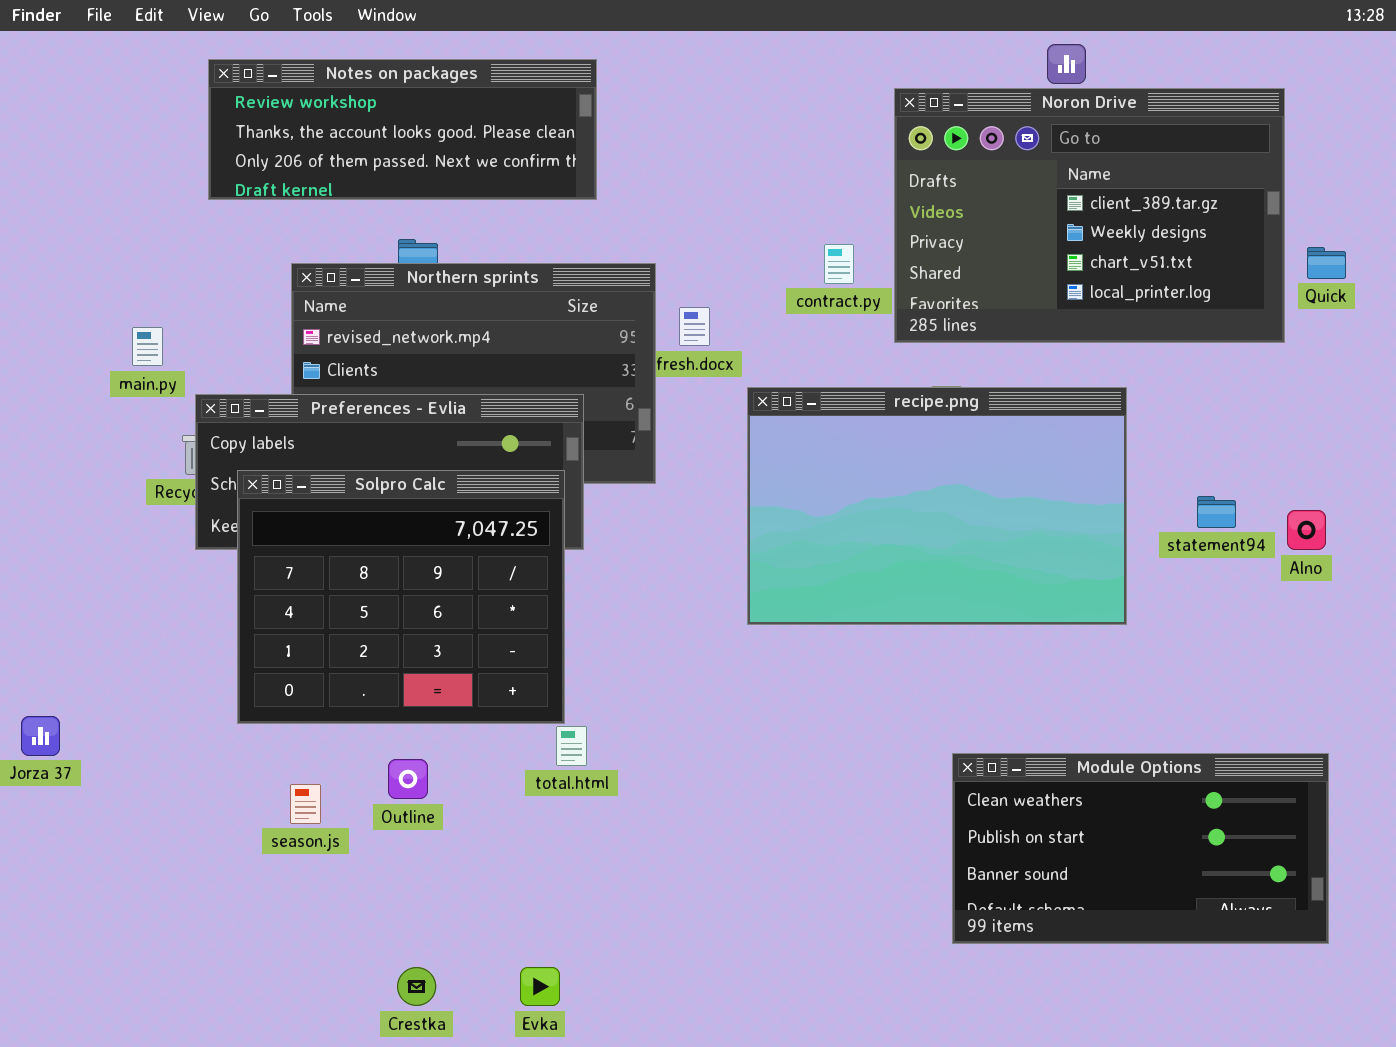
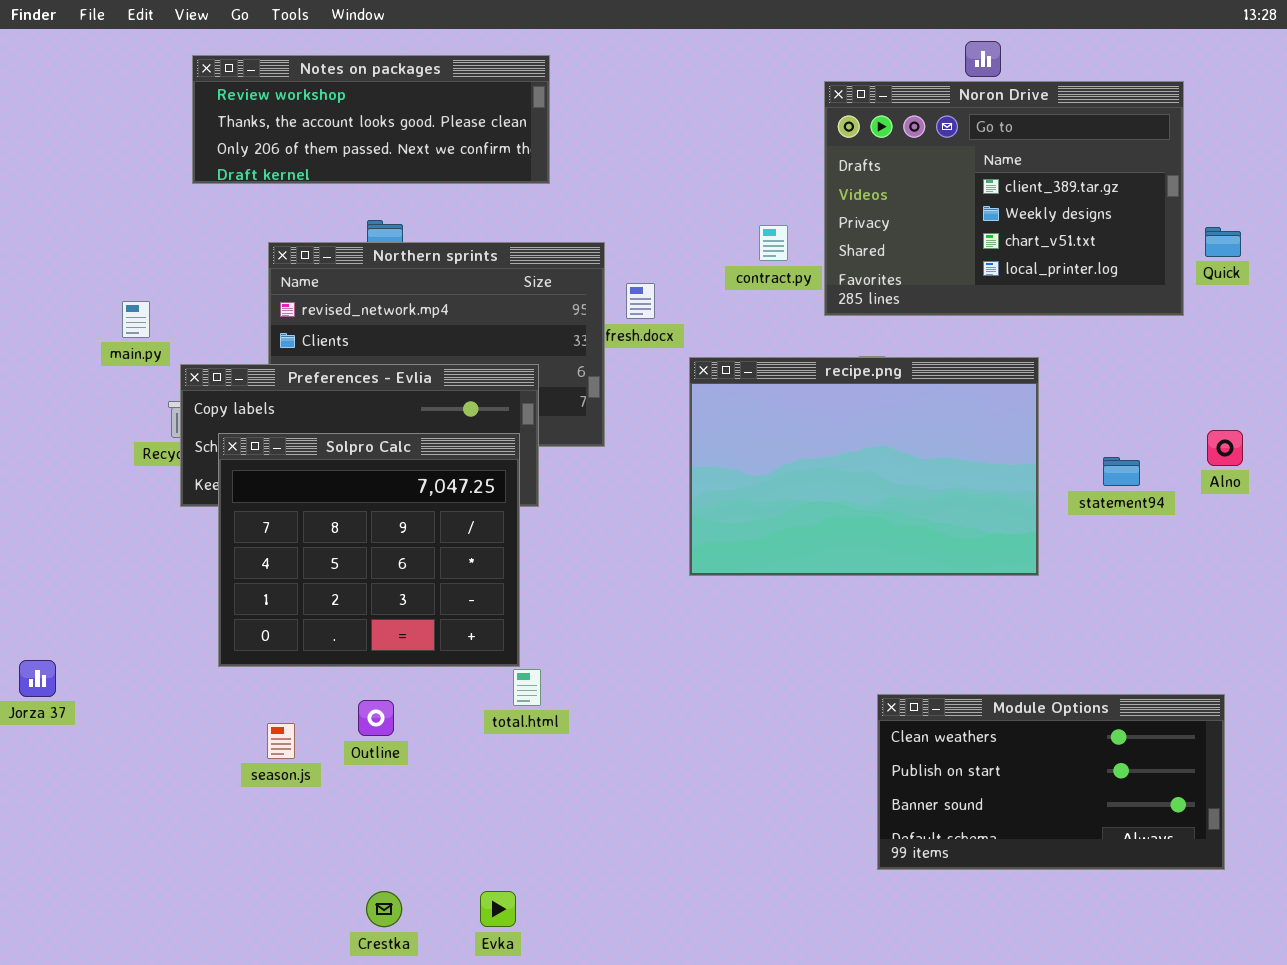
Alno: [1287,510,1326,550] -> [1207,430,1243,466], moved

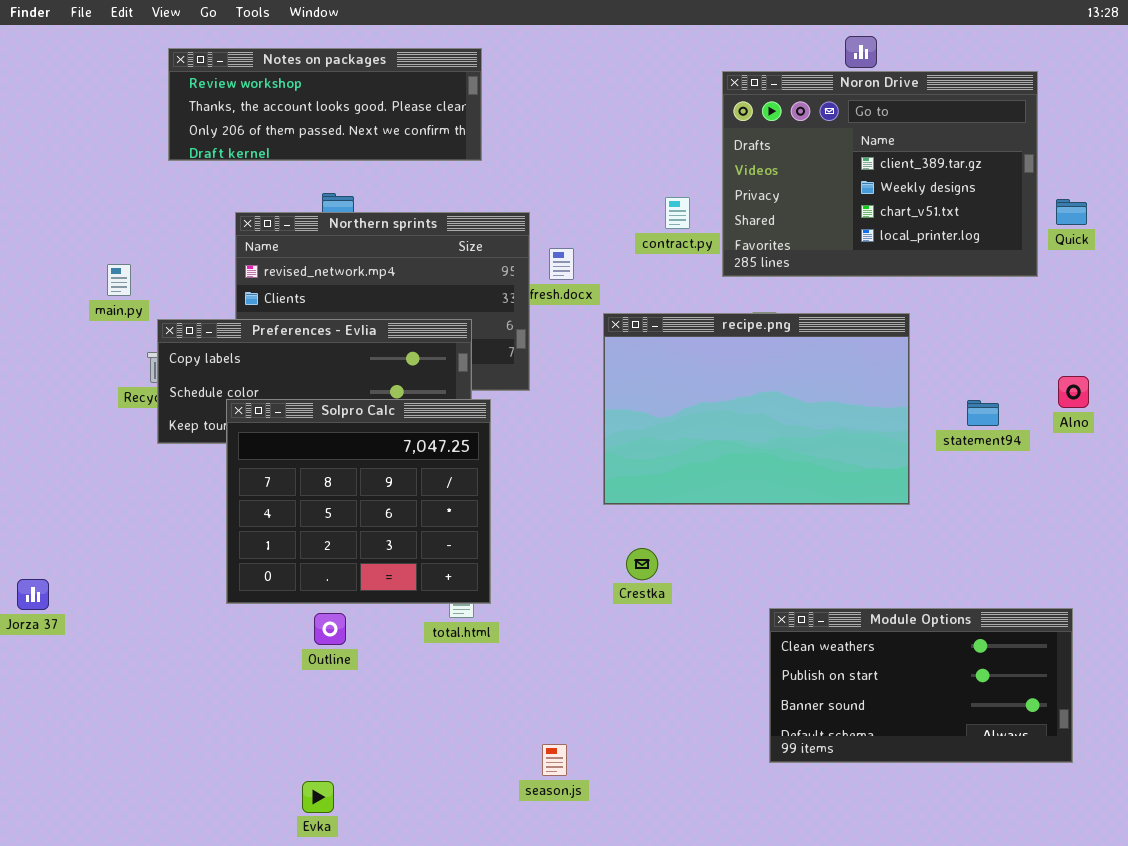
Solpro Calc: [218,433,520,667] -> [226,399,491,604], moved
season.js: [267,723,295,759] -> [542,744,567,776], moved
Crestka: [366,891,402,927] -> [626,548,658,580], moved
Evka: [480,891,516,927] -> [302,781,334,813], moved

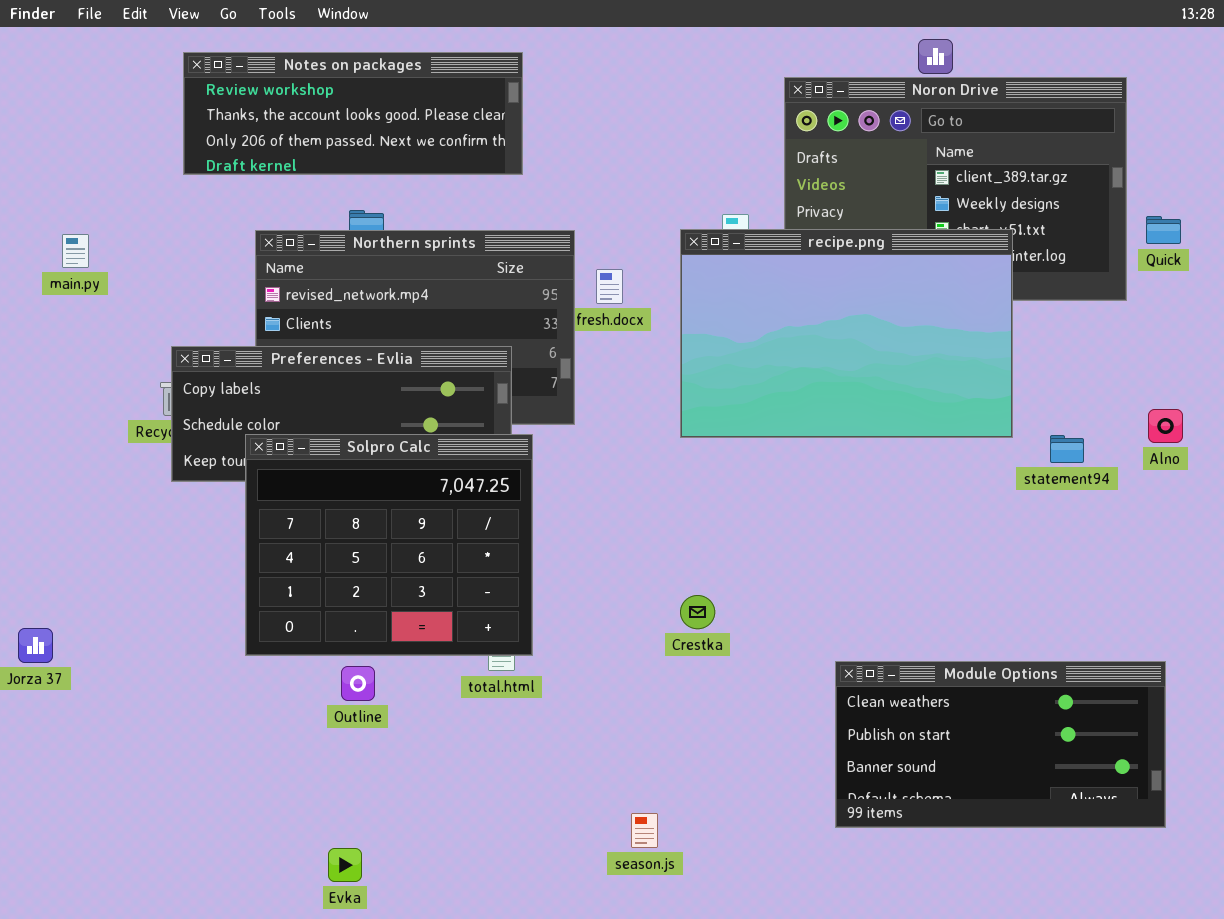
main.py: [107,264,131,296] -> [62,234,89,268], moved
recipe.png: [603,313,910,505] -> [680,229,1013,438], moved
season.js: [542,744,567,776] -> [631,813,658,848], moved

